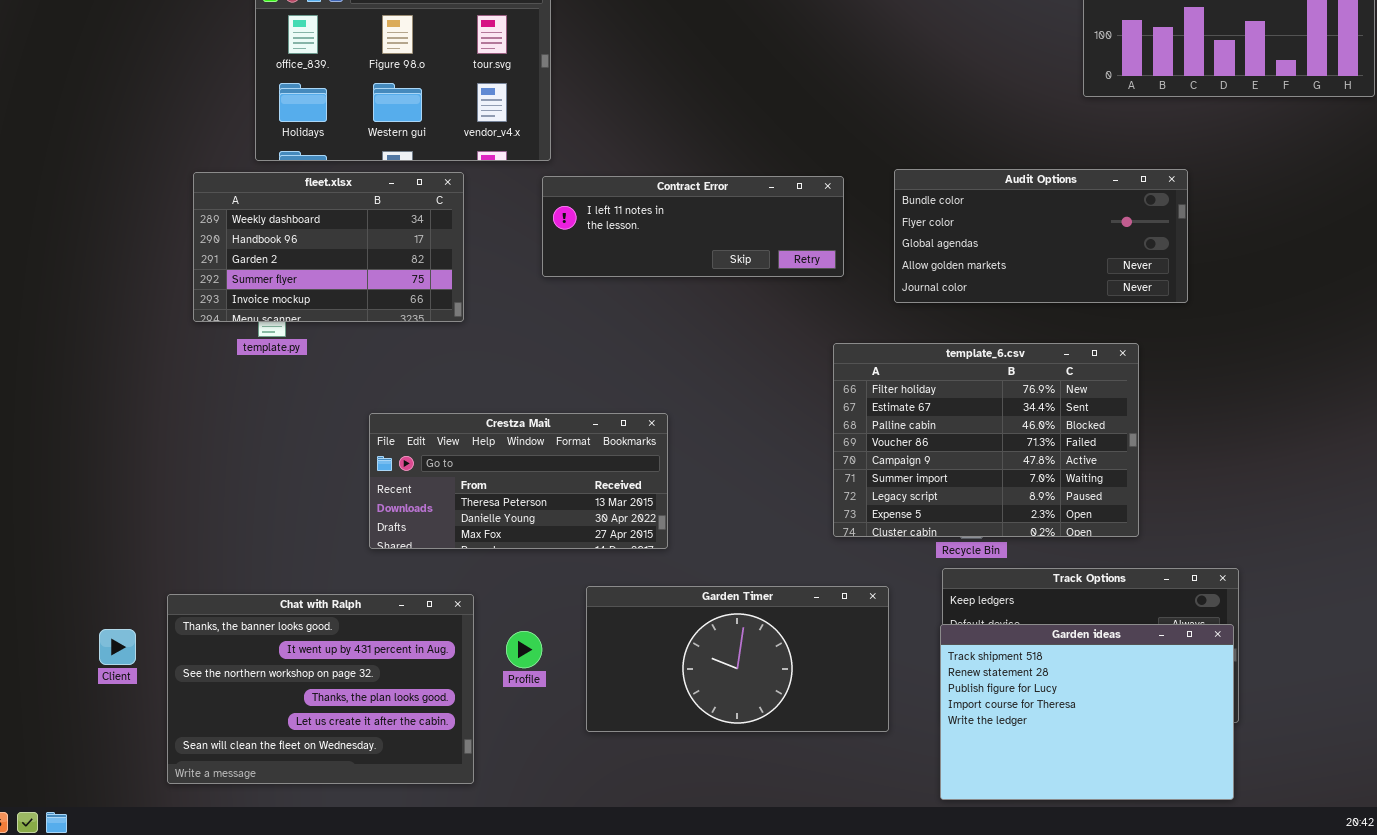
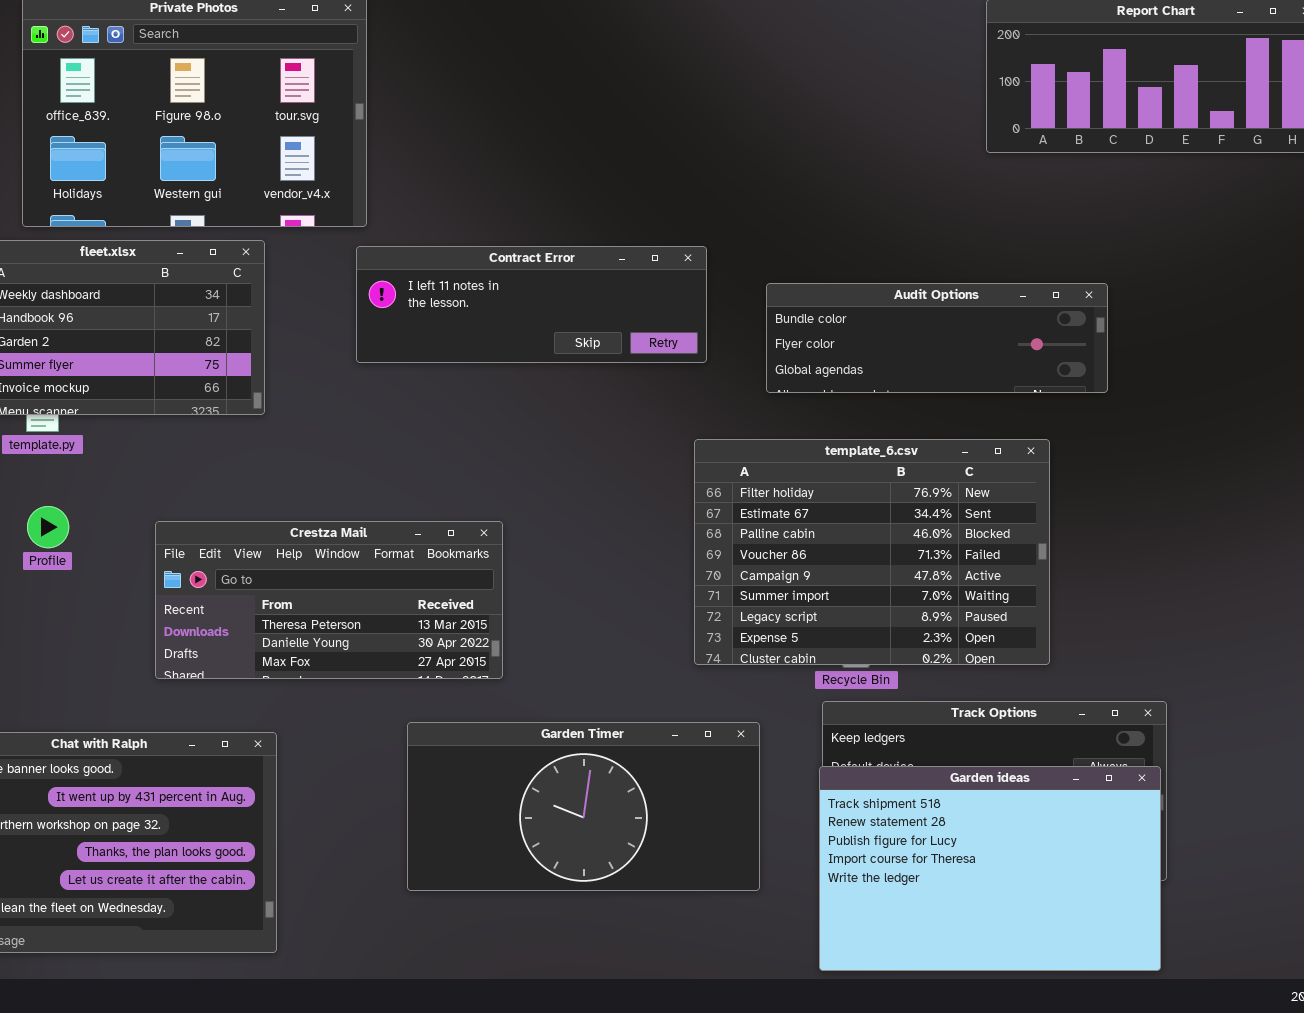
Audit Options: [894,169,1188,303] -> [766,283,1108,393], resized
Profile: [506,631,542,668] -> [27,506,69,548], moved

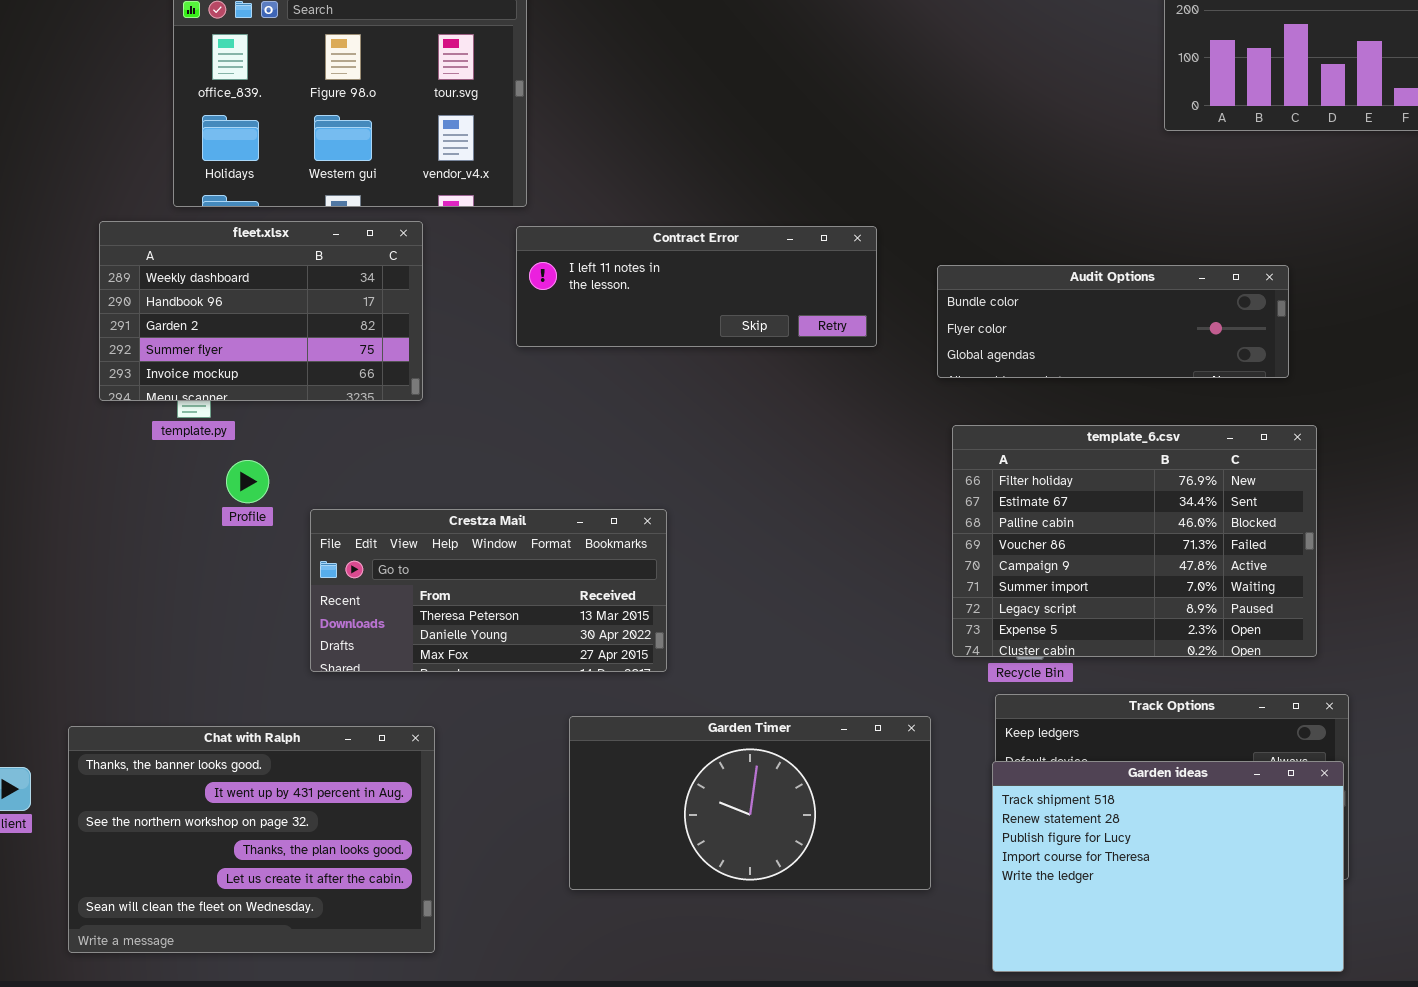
template_6.csv: [694,439,1050,665] -> [952,425,1317,657], moved
Profile: [27,506,69,548] -> [226,460,269,503], moved

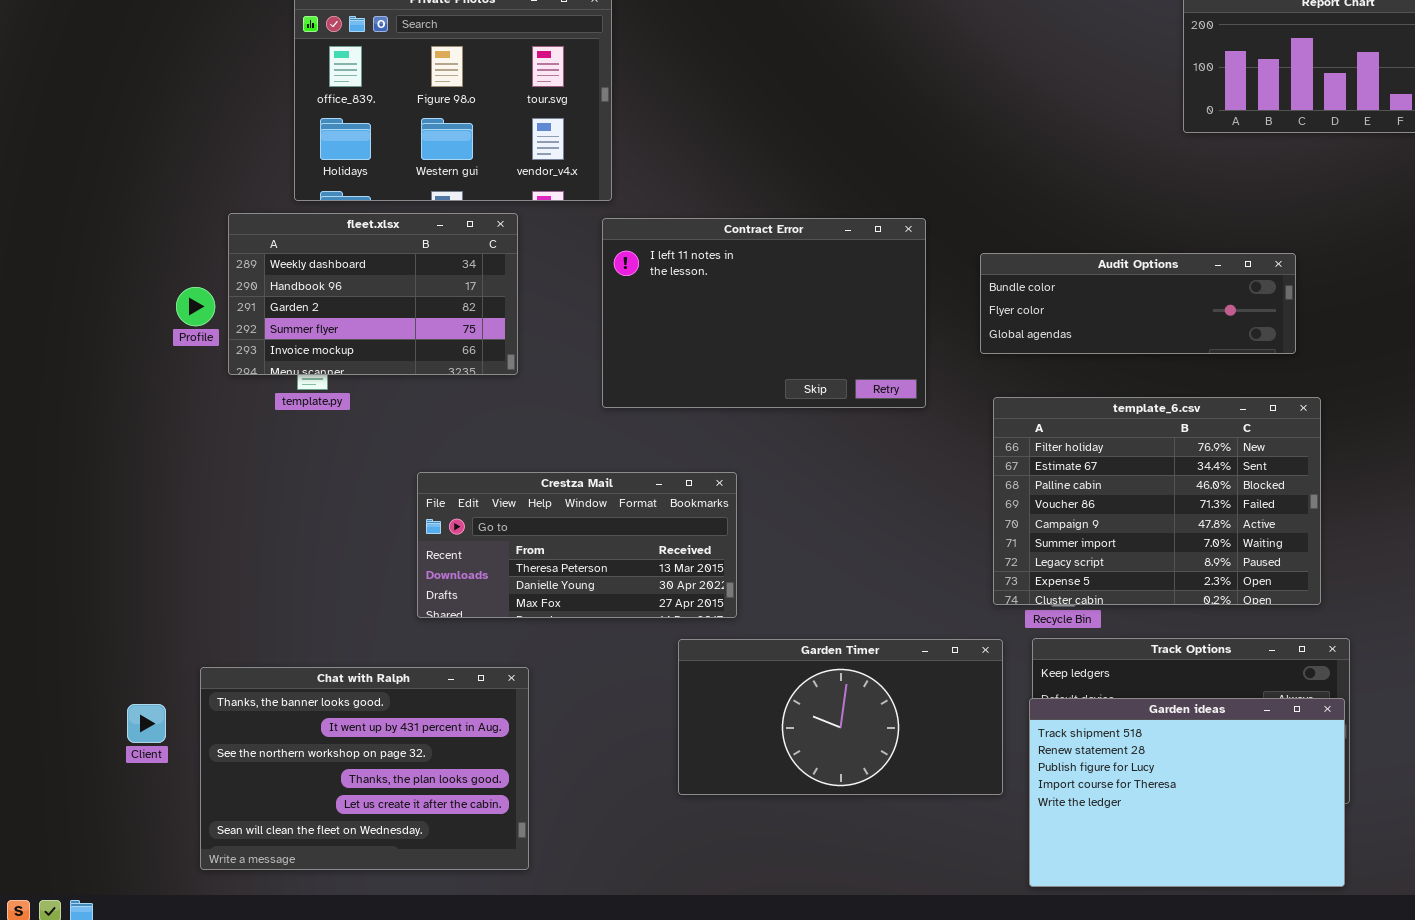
Contract Error: [516,226,877,347] -> [602,218,926,408], resized
Profile: [226,460,269,503] -> [176,287,215,326], moved
Garden Timer: [569,716,931,890] -> [678,639,1003,795], moved

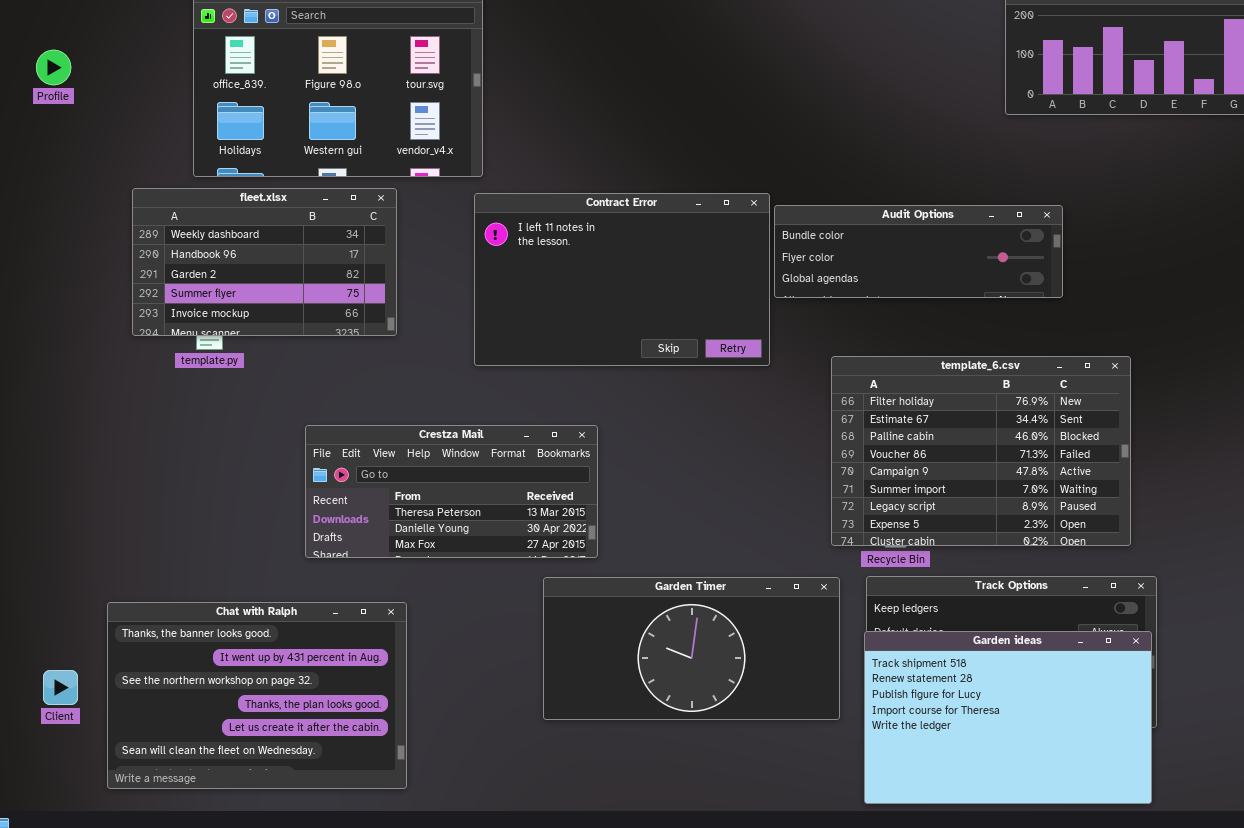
Audit Options: [980,253,1296,354] -> [774,205,1063,298], moved
Profile: [176,287,215,326] -> [36,50,71,85], moved
Client: [127,704,166,743] -> [43,670,78,705], moved

